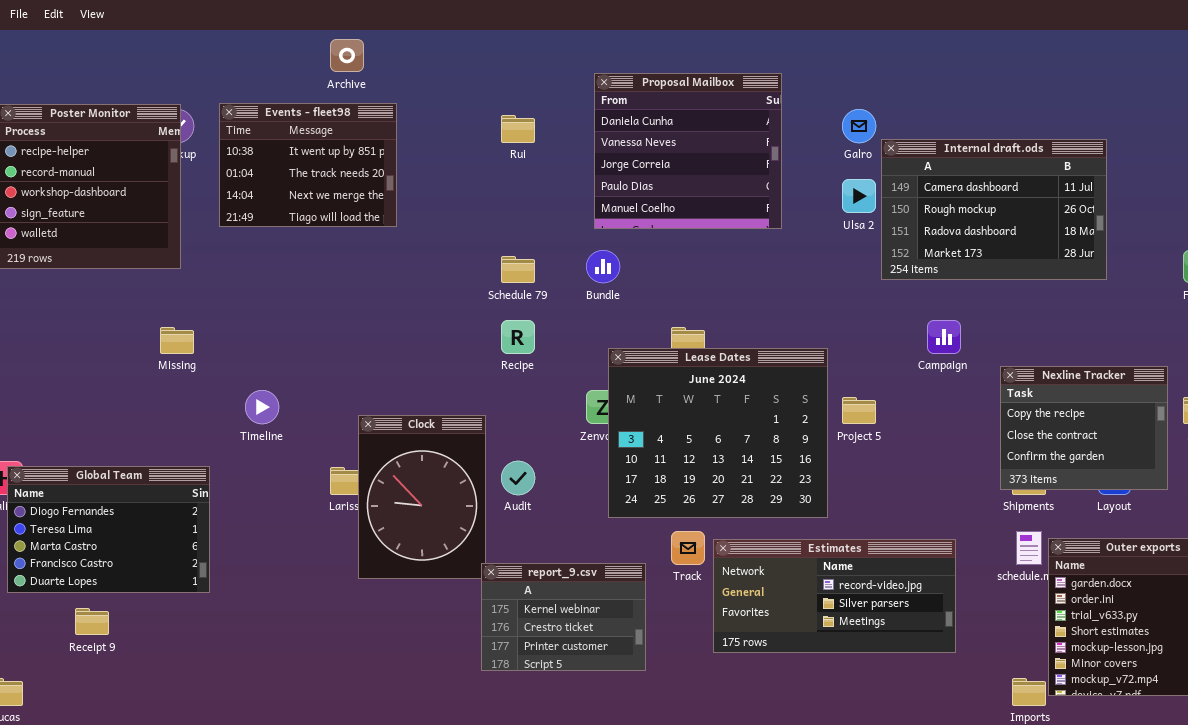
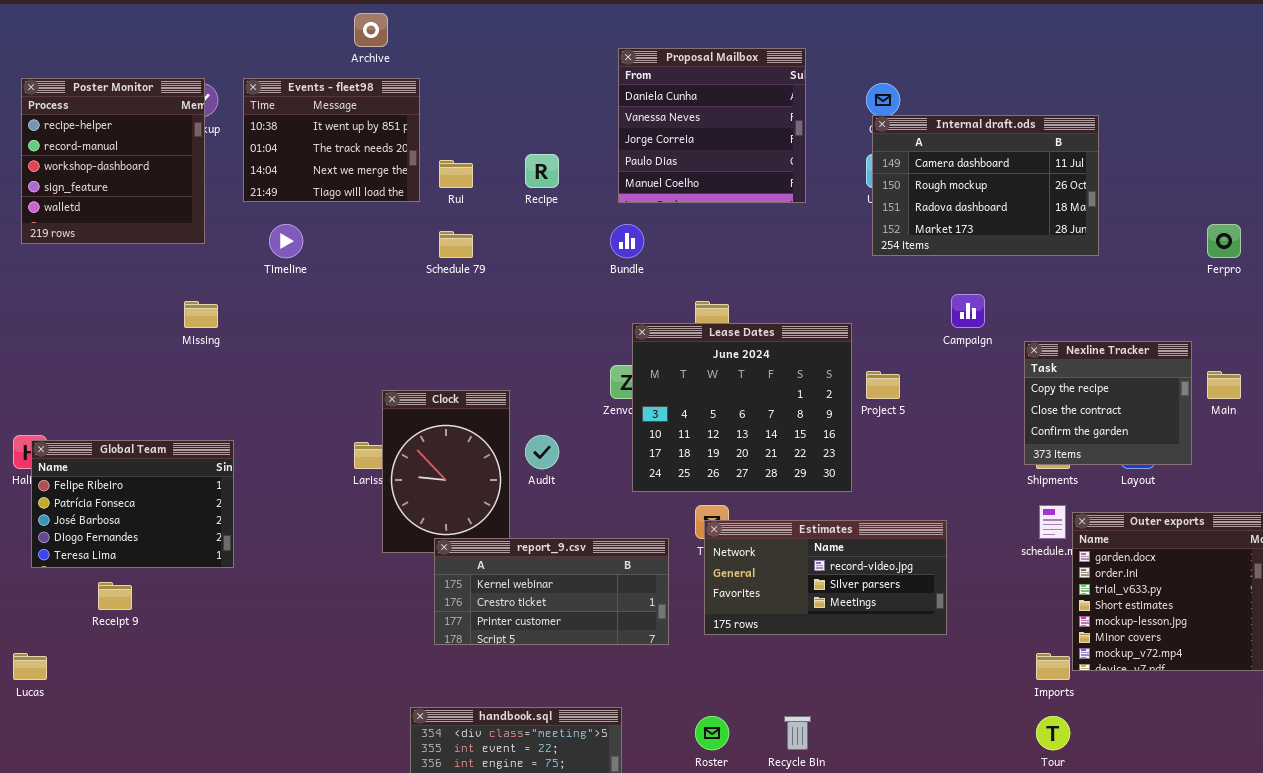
Rui: [501,115,535,143] -> [439,160,473,188], moved
Internal draft.ods: [881,139,1107,280] -> [872,115,1099,256], moved
Schedule 79: [501,256,535,283] -> [439,231,473,258], moved
Recipe: [501,320,535,354] -> [525,154,559,188], moved
Timeline: [245,390,279,424] -> [269,224,303,258], moved
Global Team: [7,466,210,593] -> [31,440,234,568], scrolled up 3 rows
Estimates: [713,539,956,653] -> [704,520,947,635], moved
report_9.csv: [481,563,646,671] -> [434,538,669,645], resized

